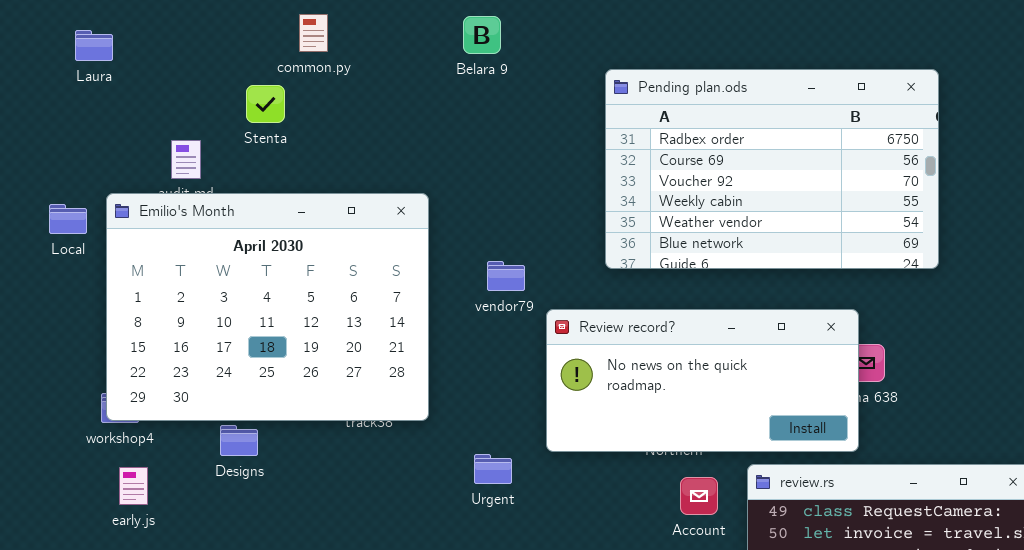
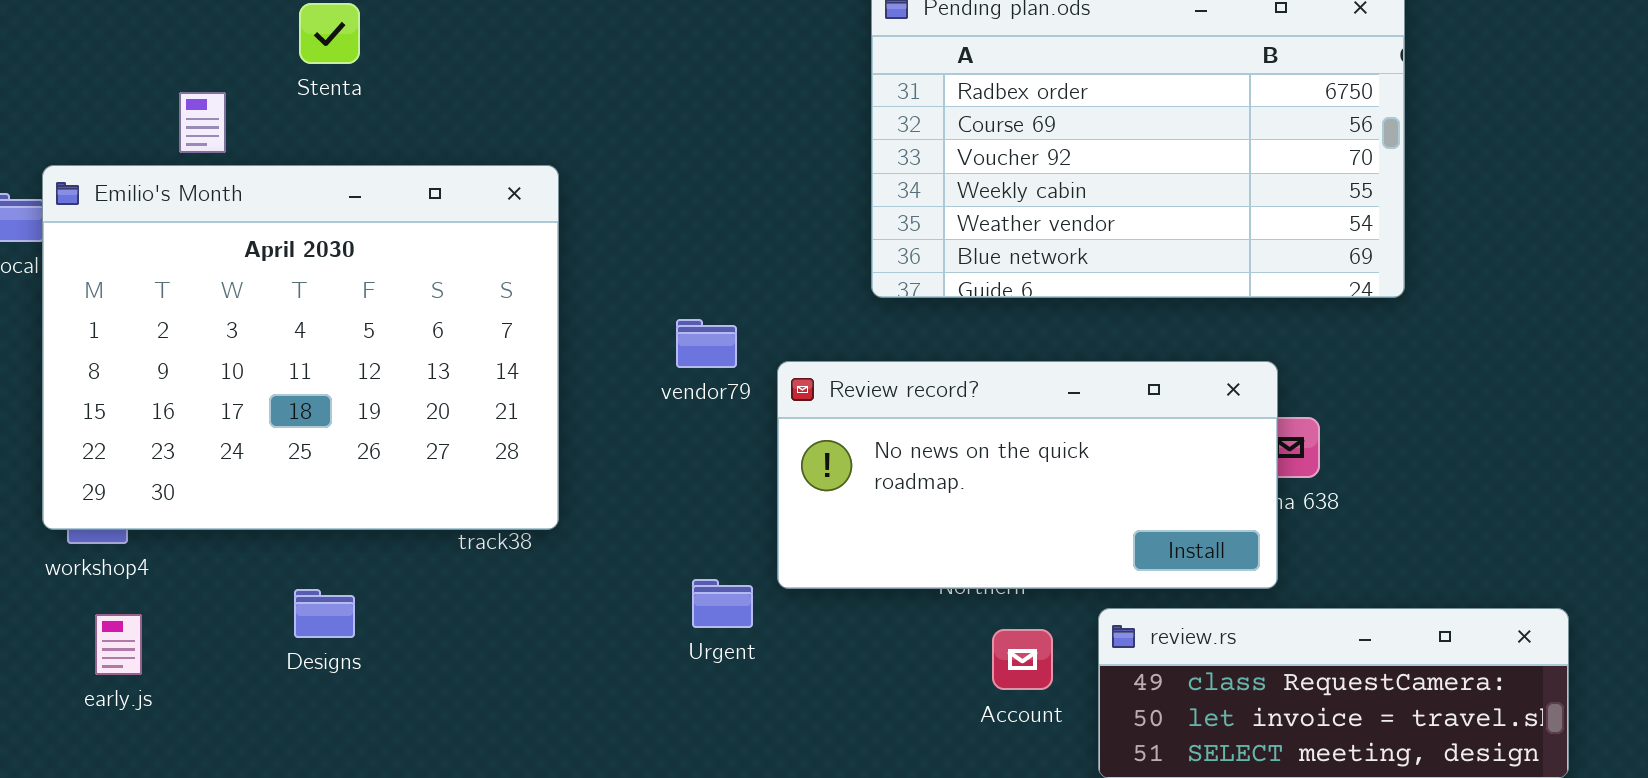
Emilio's Month: [106,193,429,421] -> [42,165,559,530], moved
vendor79: [487,261,525,291] -> [676,319,737,368], moved
Designs: [220,425,258,456] -> [294,589,355,638], moved
Urgent: [474,454,512,484] -> [692,579,753,628], moved

